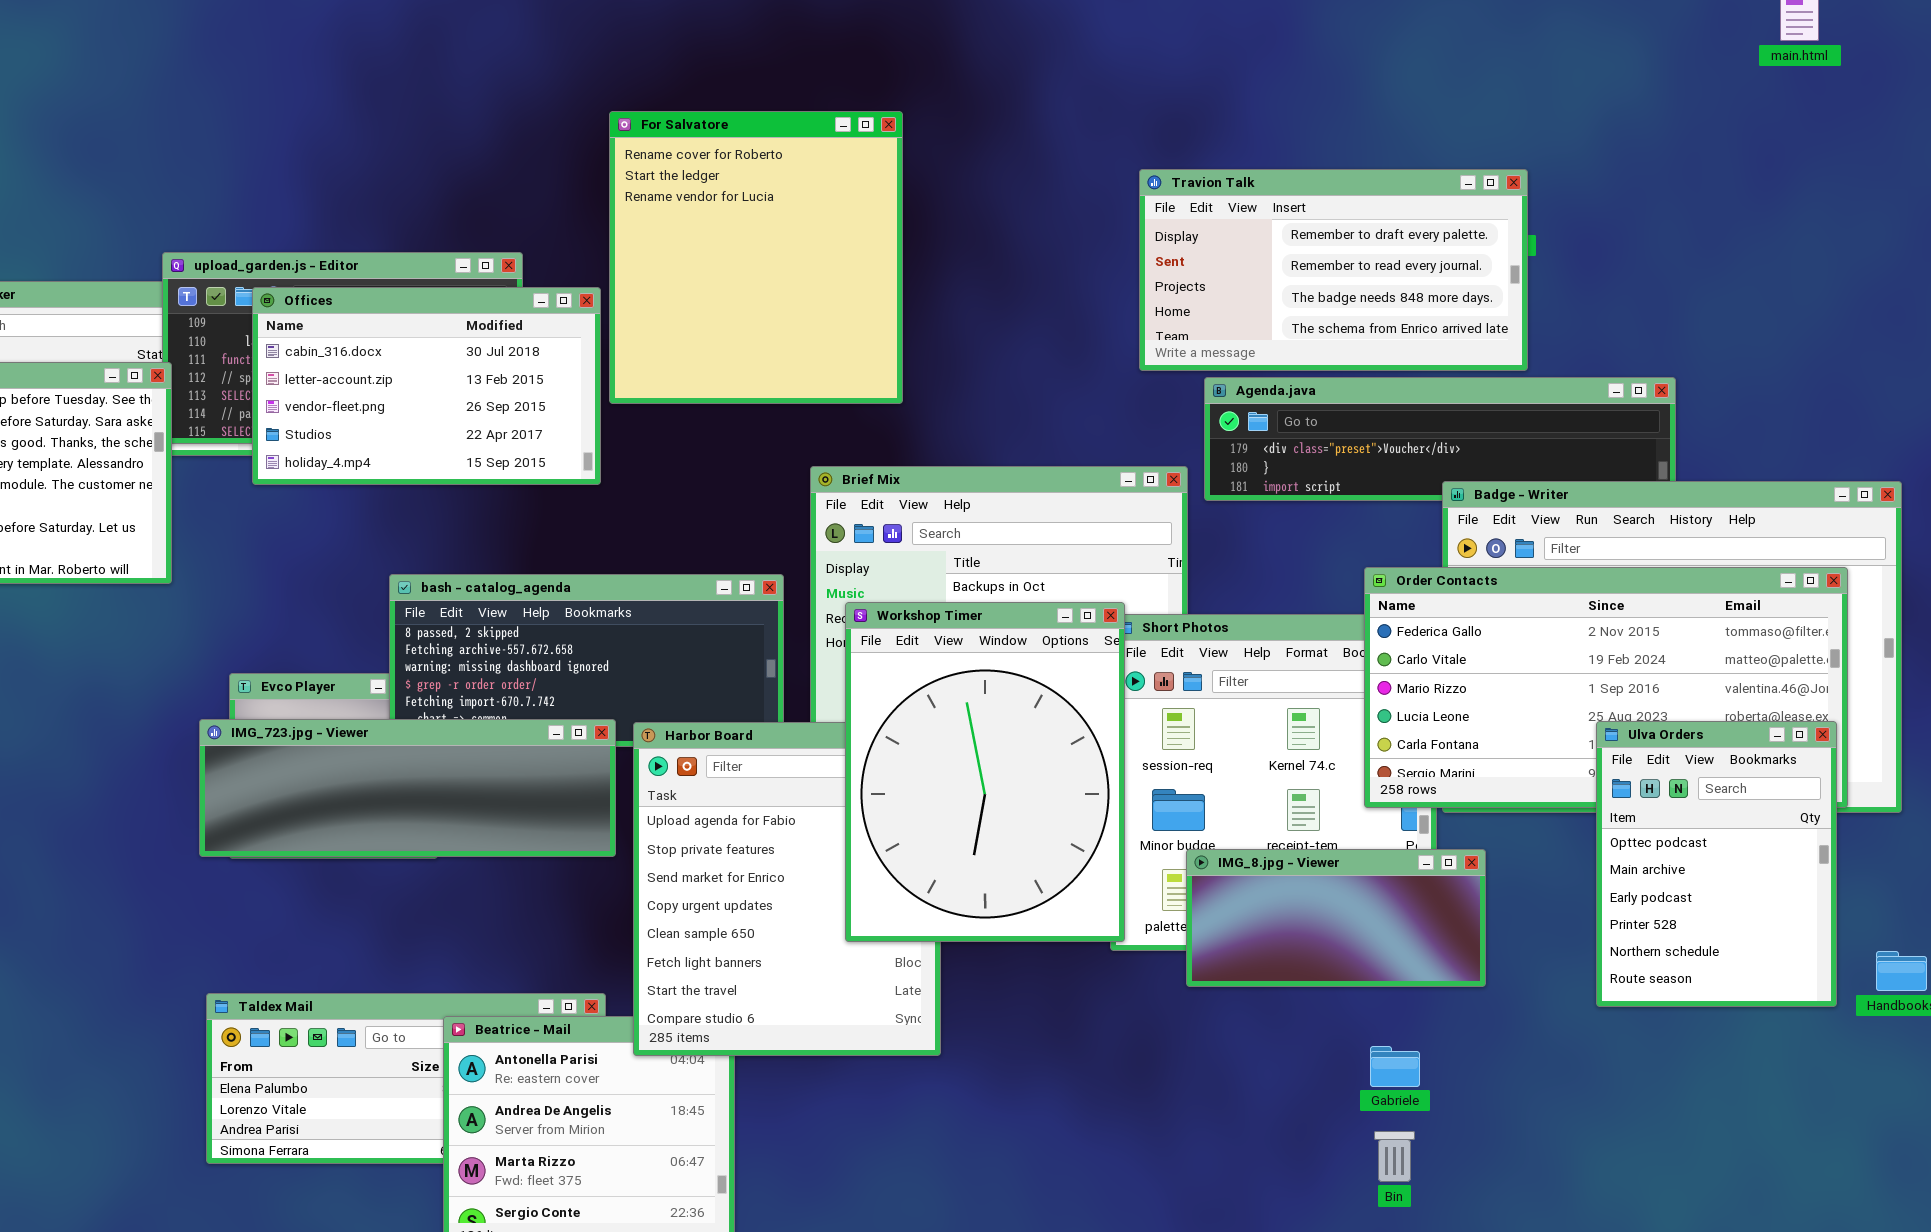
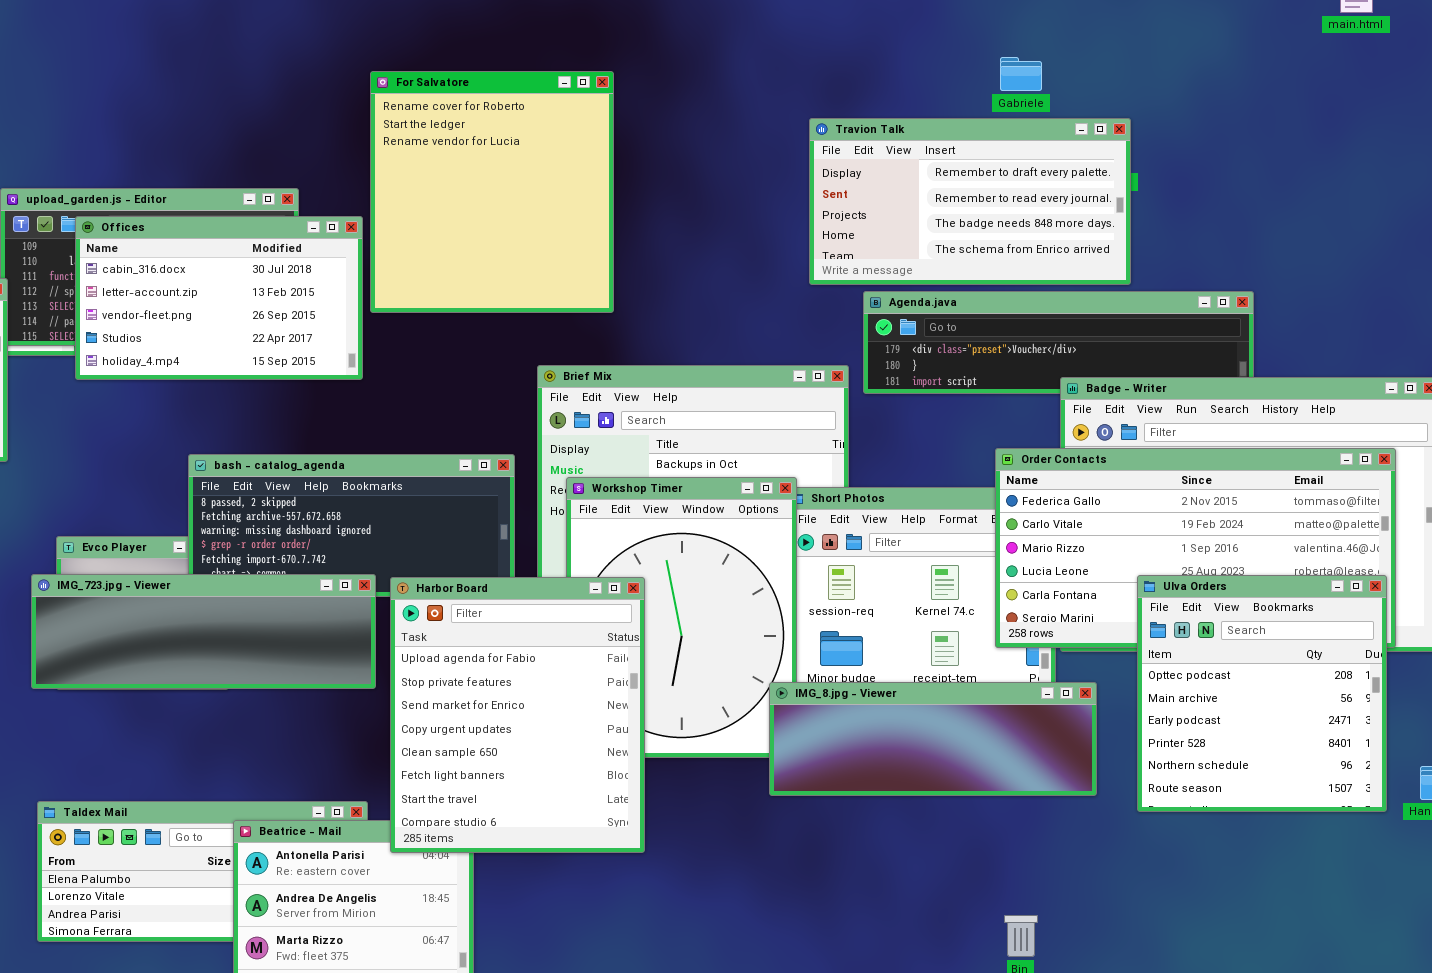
Ulva Orders: [1596,721,1837,1007] -> [1137,575,1387,812], resized
Harbor Board: [633,722,941,1056] -> [390,577,645,853], raised
IMG_8.jpg - Viewer: [1186,849,1486,987] -> [769,682,1097,796], resized
Gabriele: [1370,1046,1420,1087] -> [1000,57,1042,91], moved

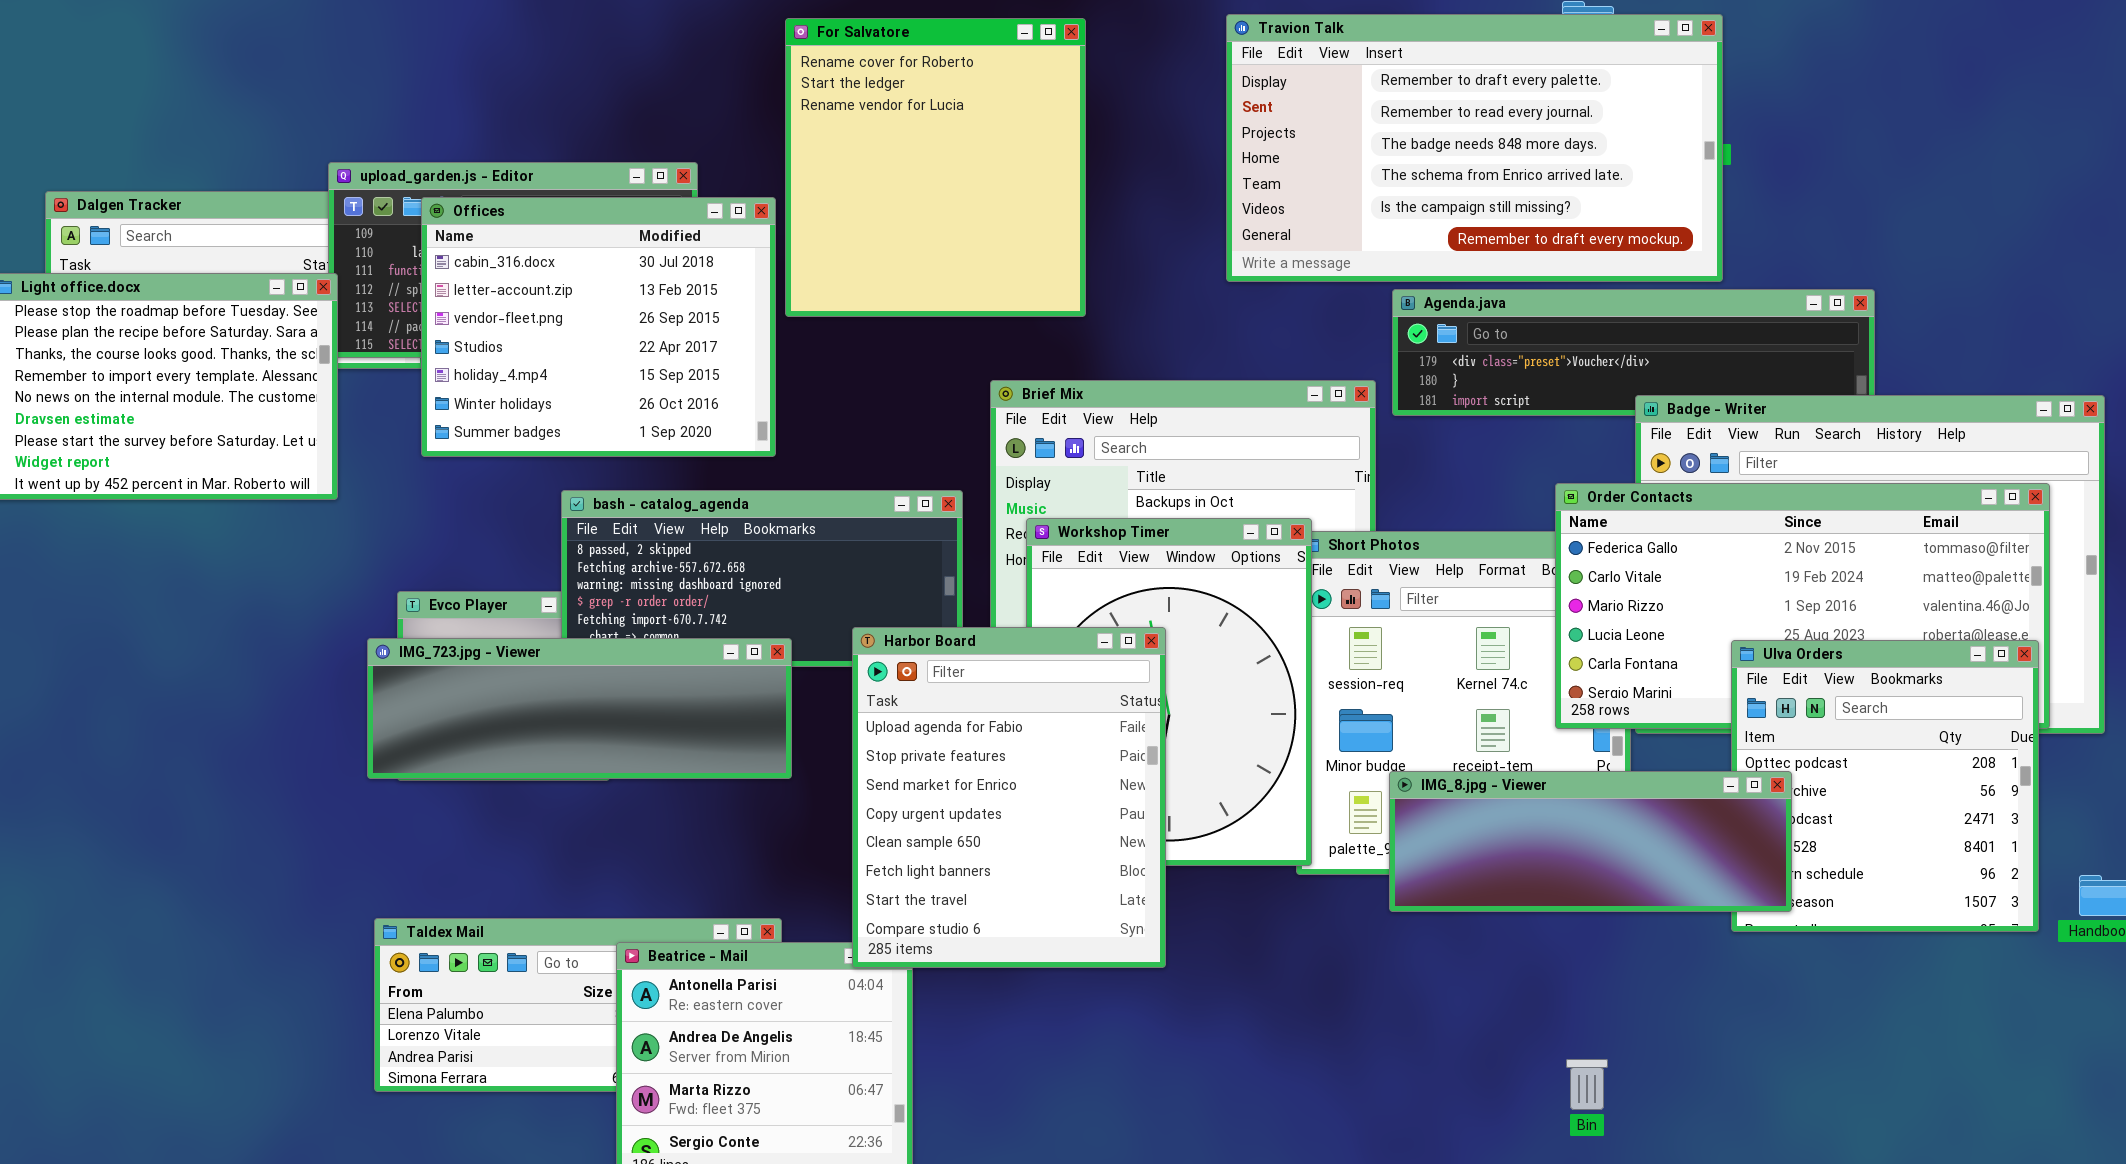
Travion Talk: [809,118,1131,285] -> [1226,14,1723,282], resized
Offices: [75,216,363,380] -> [421,197,776,457], resized
Harbor Board: [390,577,645,853] -> [852,627,1166,968], moved
IMG_8.jpg - Viewer: [769,682,1097,796] -> [1389,771,1792,912], moved

